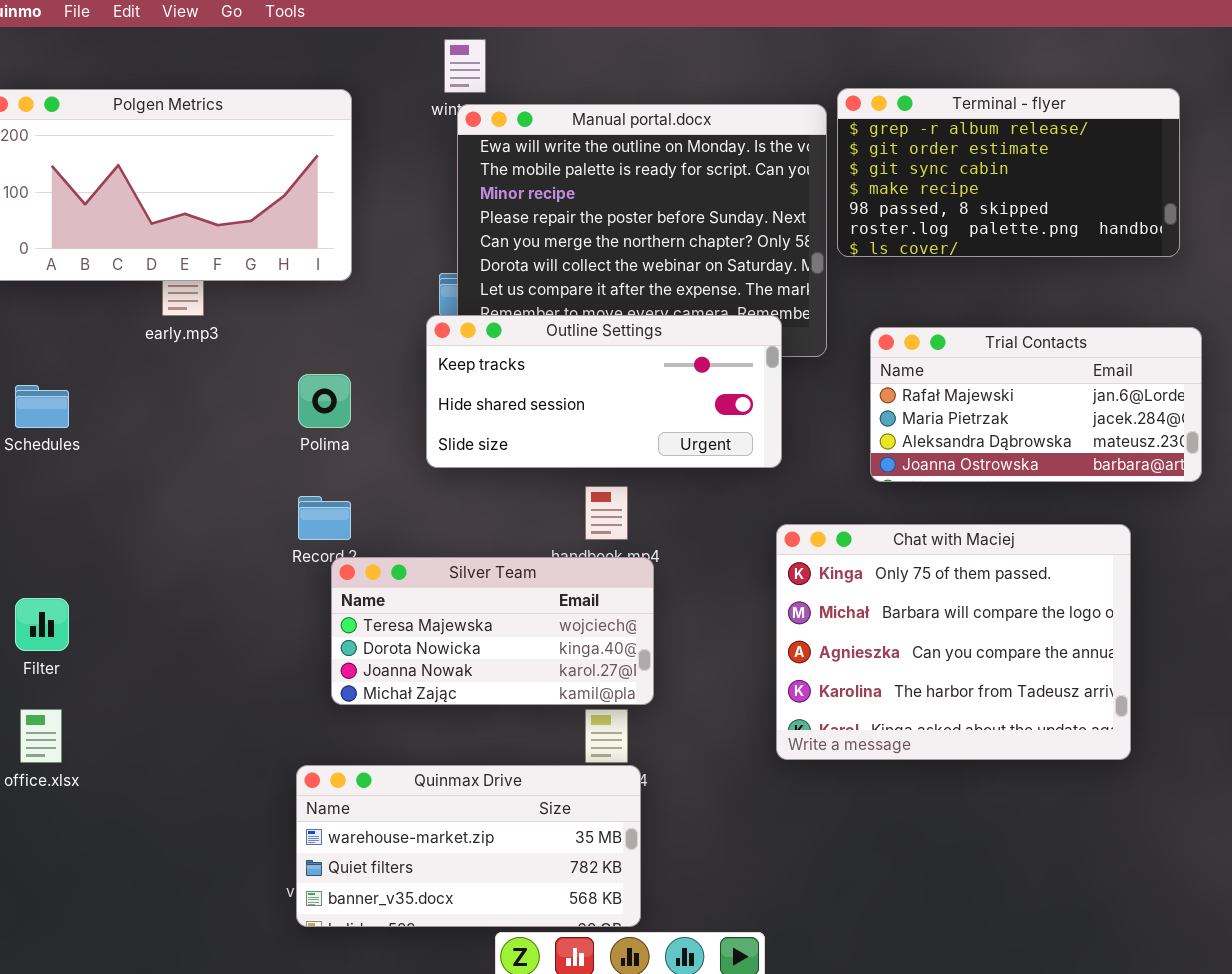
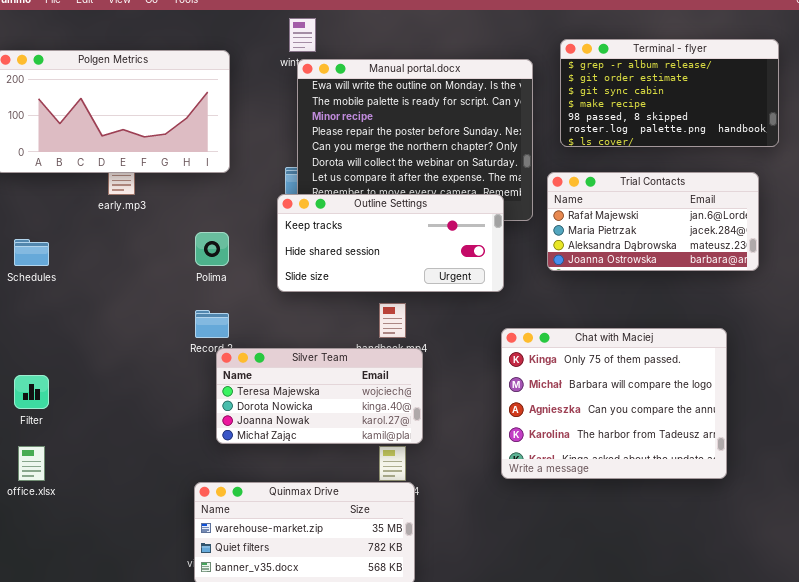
Terminal - flyer: [837,88,1180,257] -> [560,39,779,147], moved
Trial Contacts: [870,327,1202,482] -> [547,172,759,271], moved

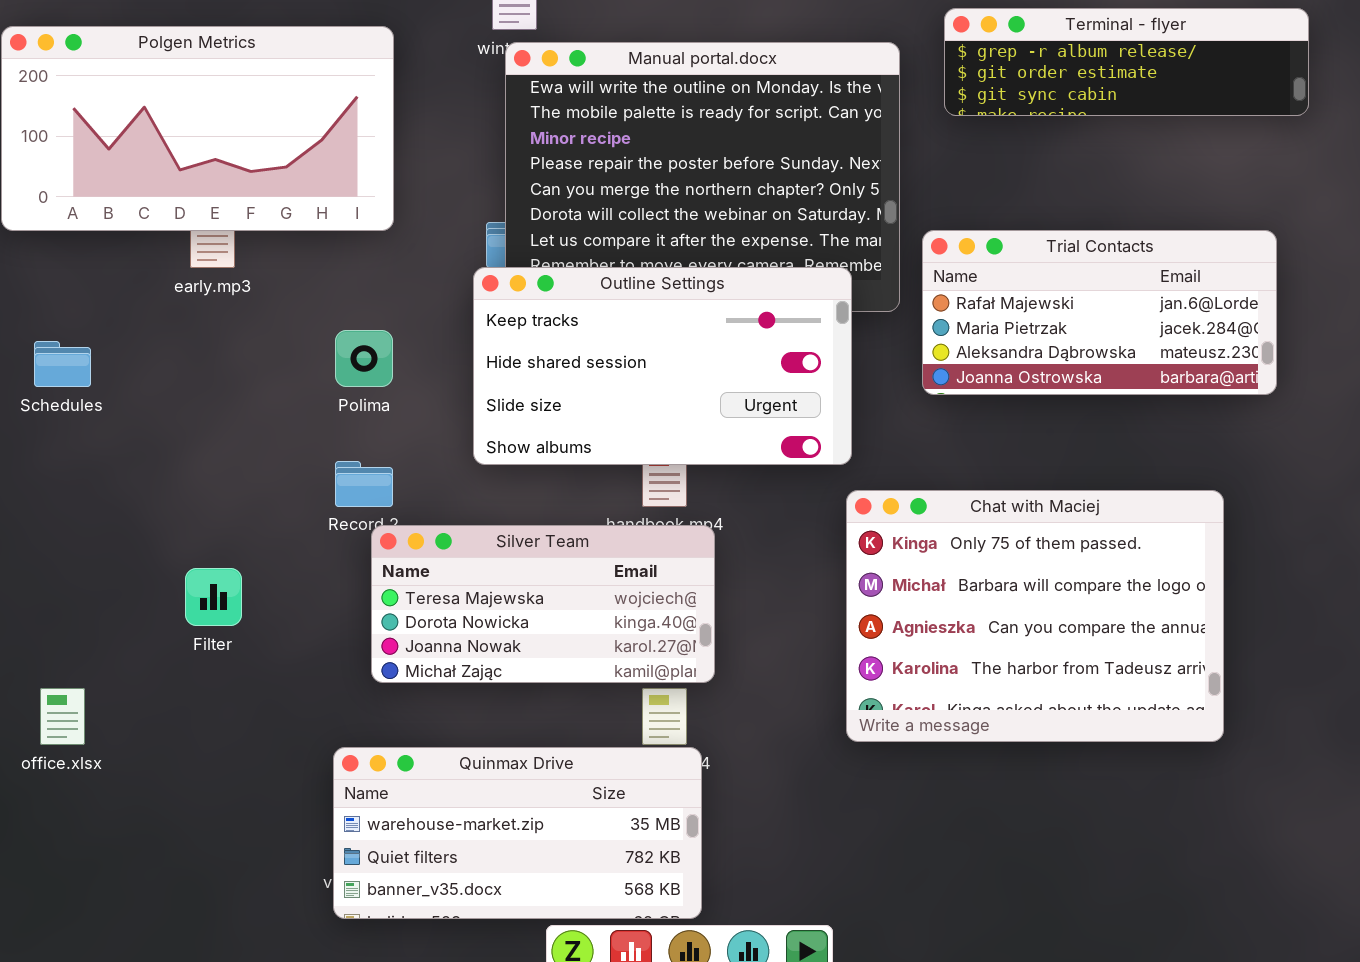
Terminal - flyer: [560,39,779,147] -> [944,8,1309,116], resized
Outline Settings: [277,194,504,292] -> [473,267,852,465], resized
Filter: [14,375,49,409] -> [185,568,242,626], moved

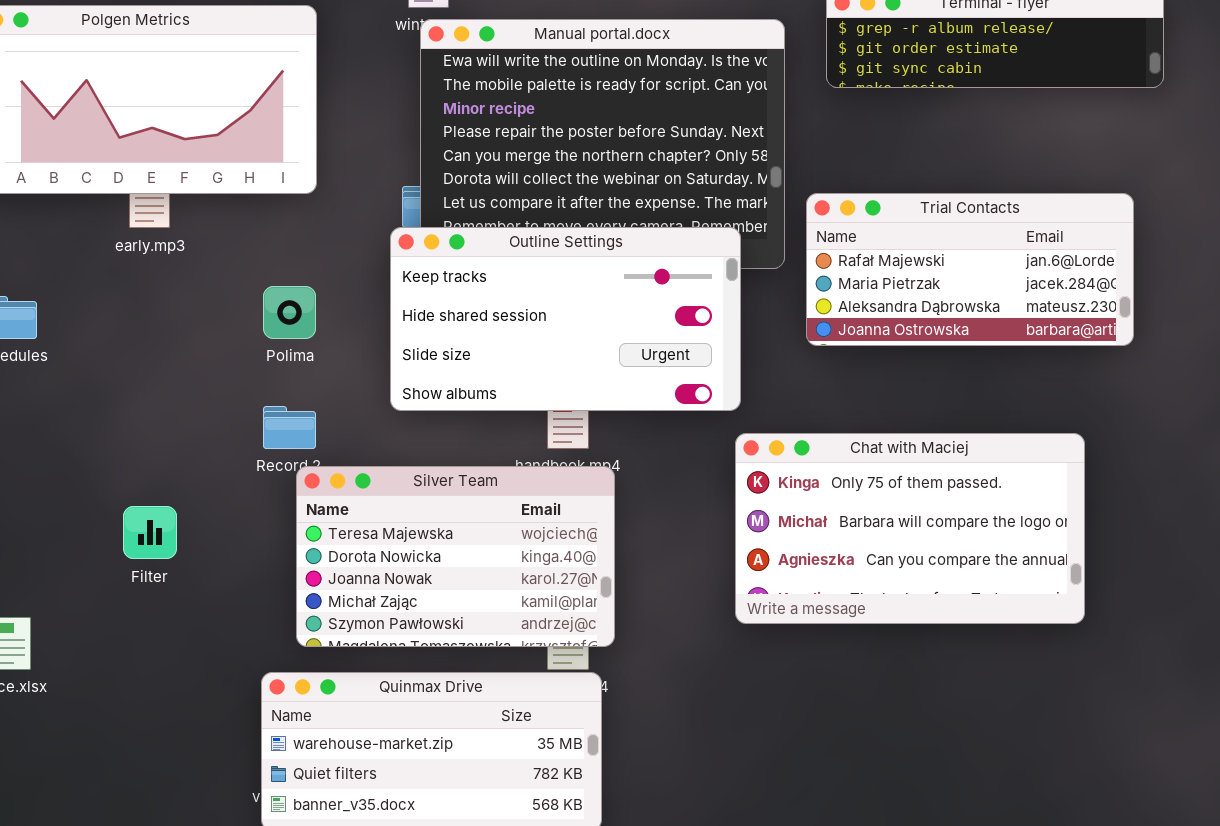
Chat with Maciej: [846,490,1224,742] -> [735,433,1085,624], resized
Silver Team: [371,525,715,683] -> [296,466,615,647], resized

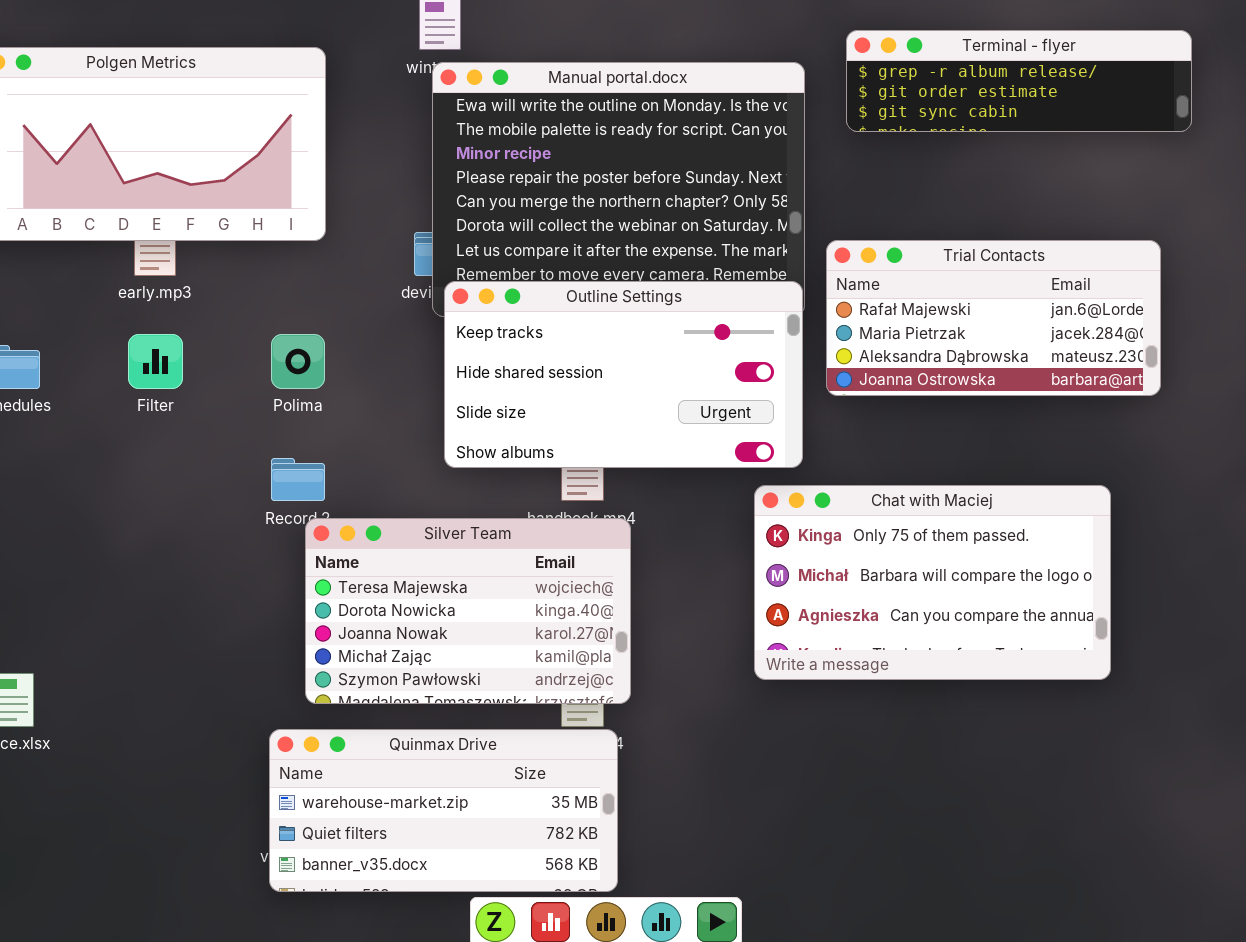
Outline Settings: [390,227,741,411] -> [444,281,803,468], moved
Filter: [123,506,177,559] -> [128,334,183,389], moved

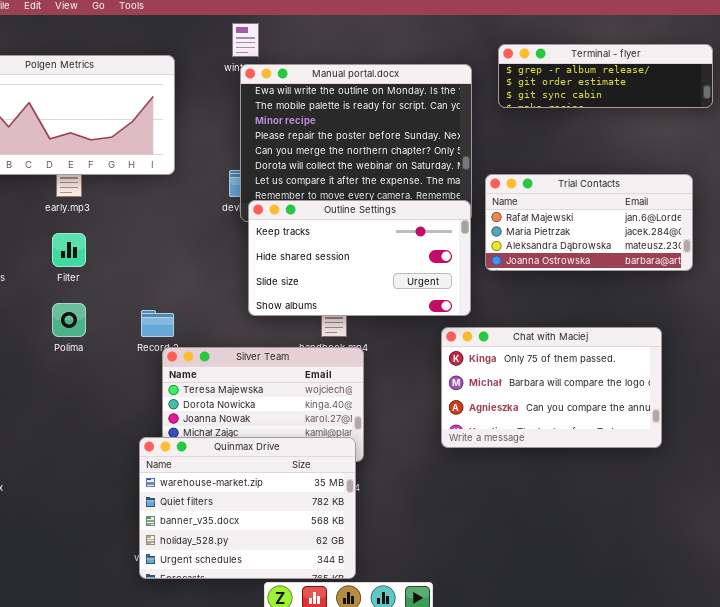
Polima: [271,334,325,389] -> [52,303,86,337], moved
Quinmax Drive: [269,729,618,892] -> [139,437,356,579], resized

